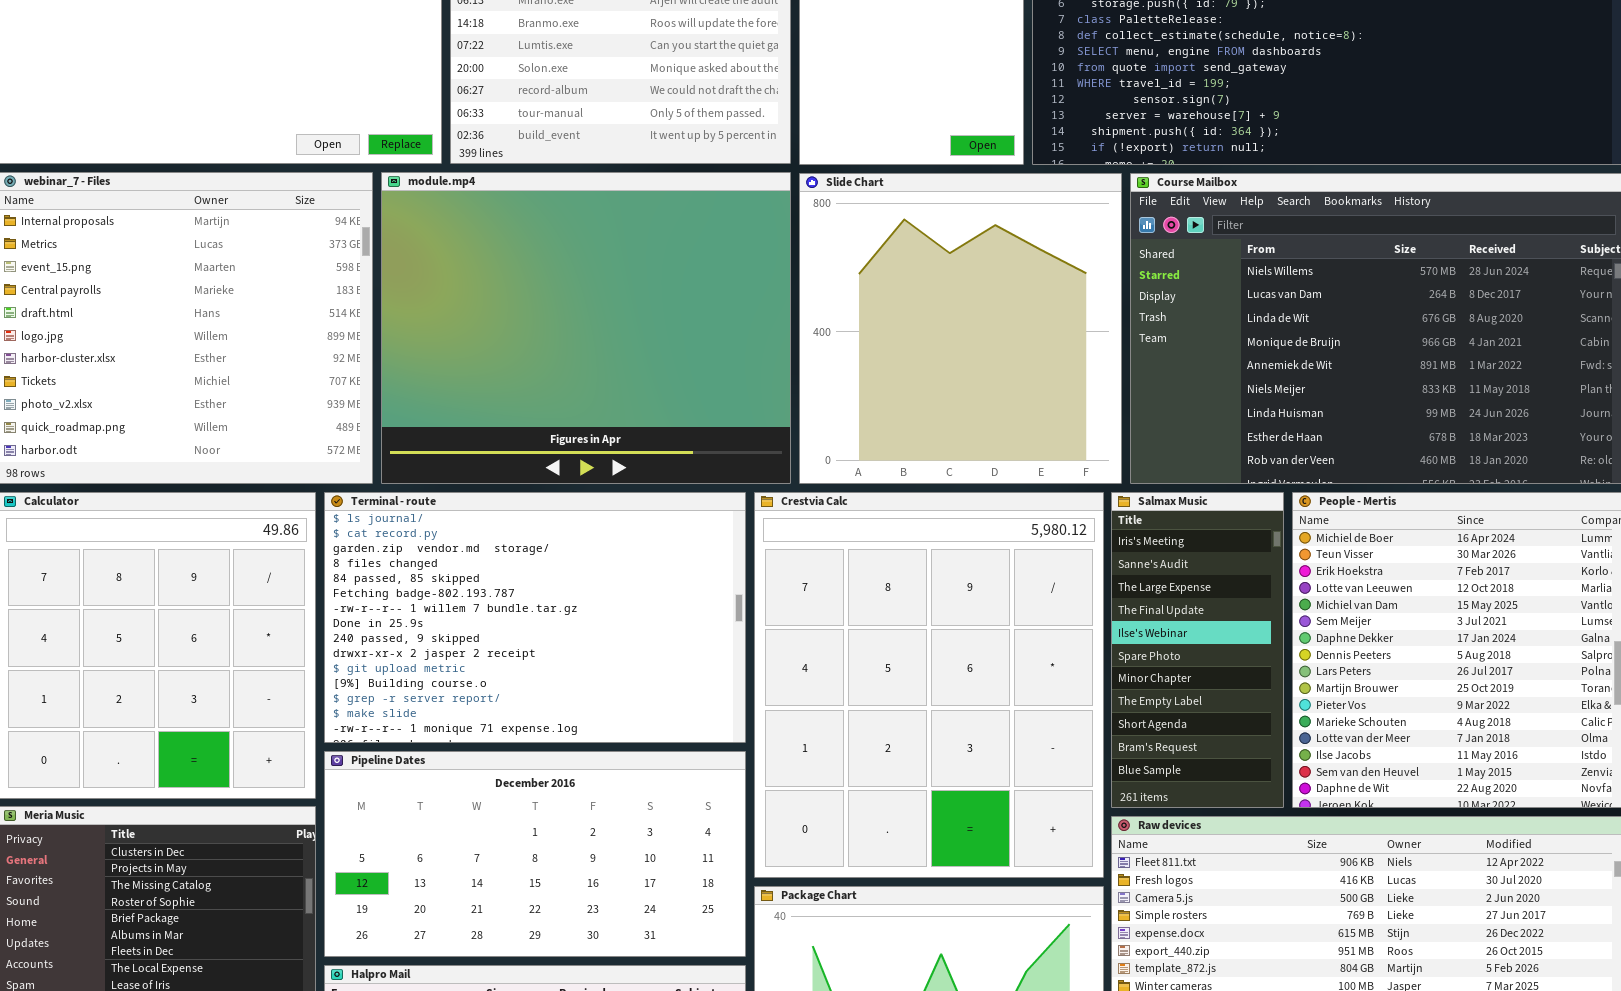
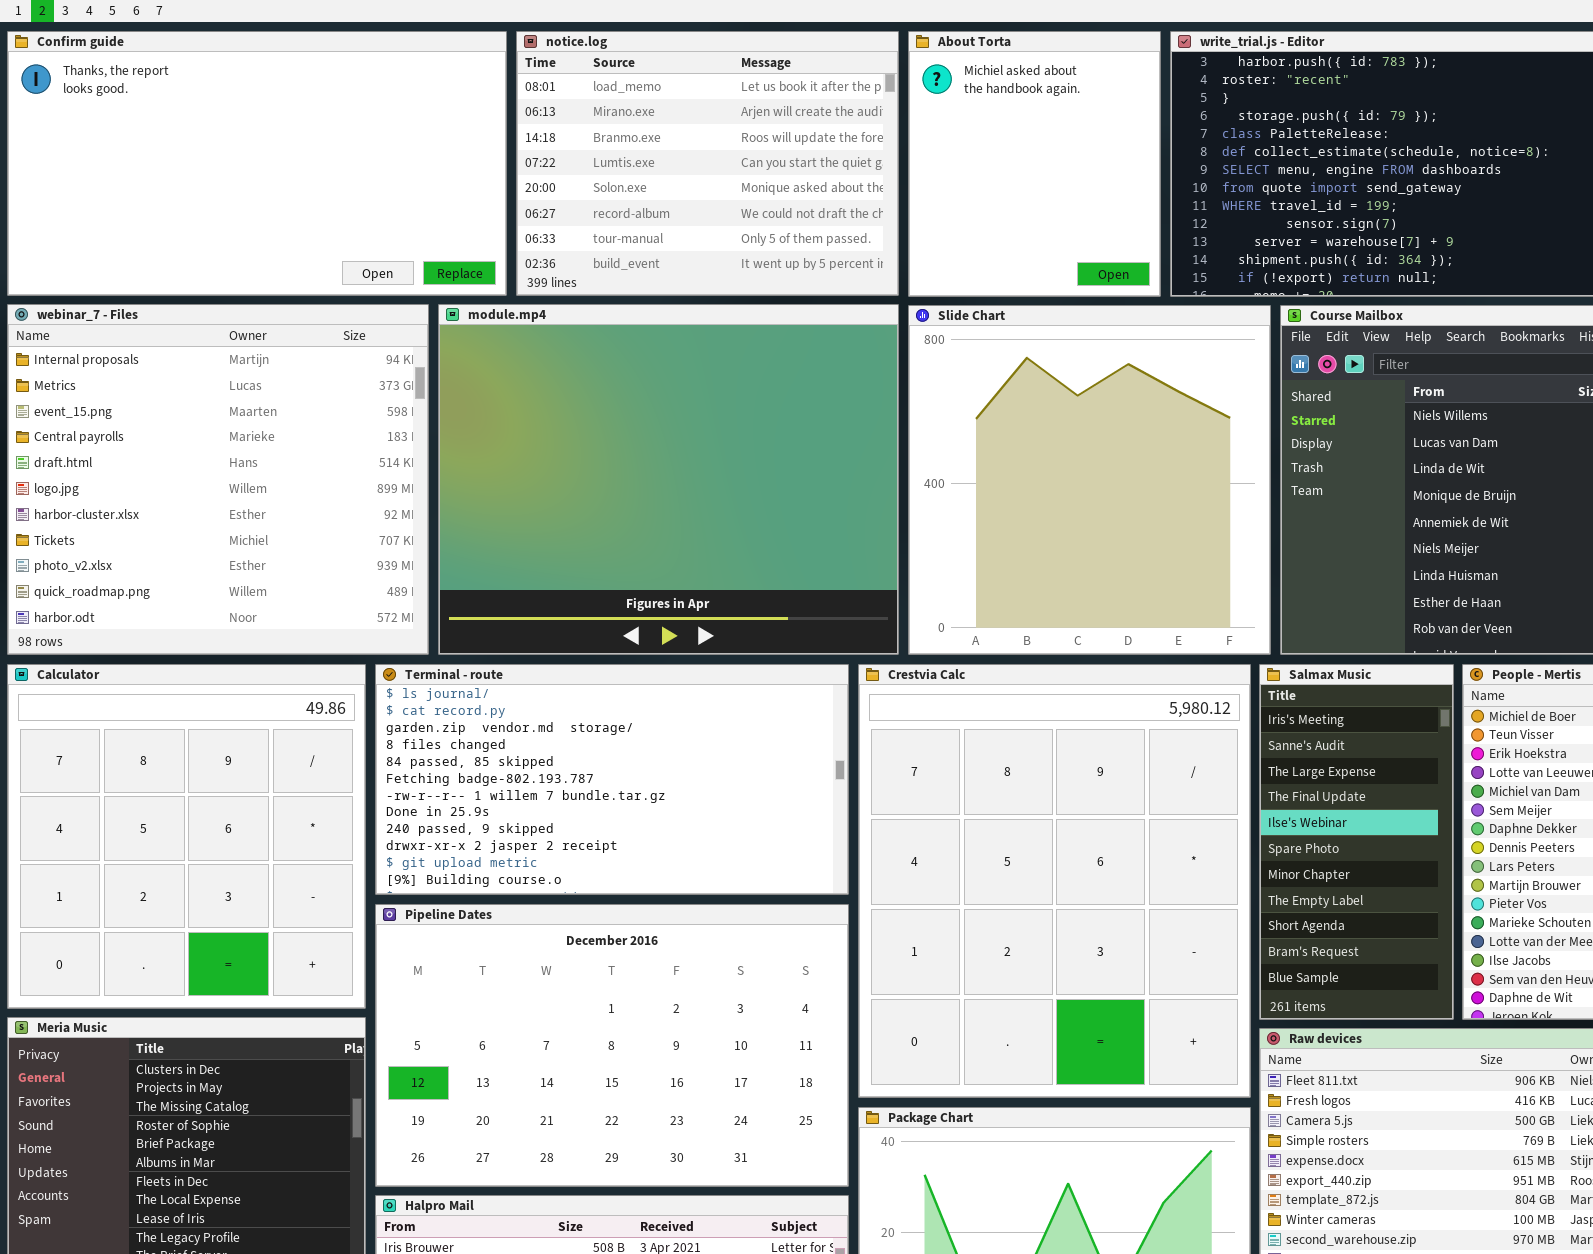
Terminal - route: [324,492,746,743] -> [375,664,849,895], resized
Pipeline Dates: [324,751,746,957] -> [375,904,849,1187], resized

